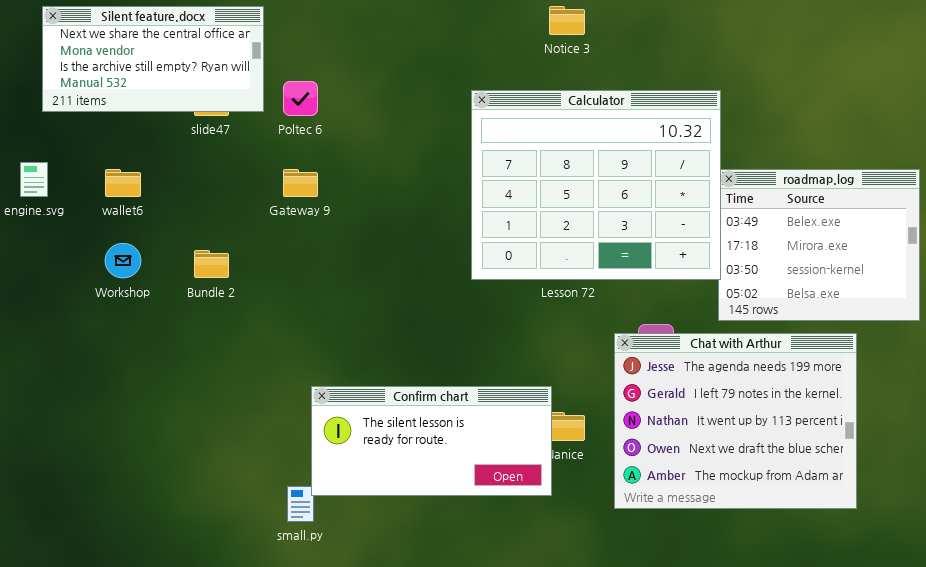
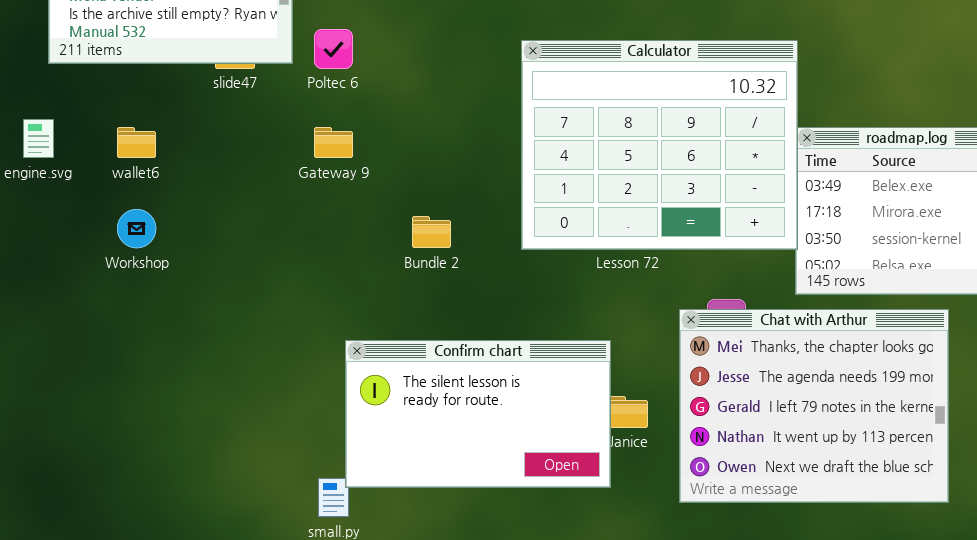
Bundle 2: [194,250,229,278] -> [412,216,451,248], moved
Chat with Arthur: [614,333,857,509] -> [679,309,949,503], scrolled up 1 row
Confirm chart: [311,386,552,496] -> [345,340,611,488], resized

